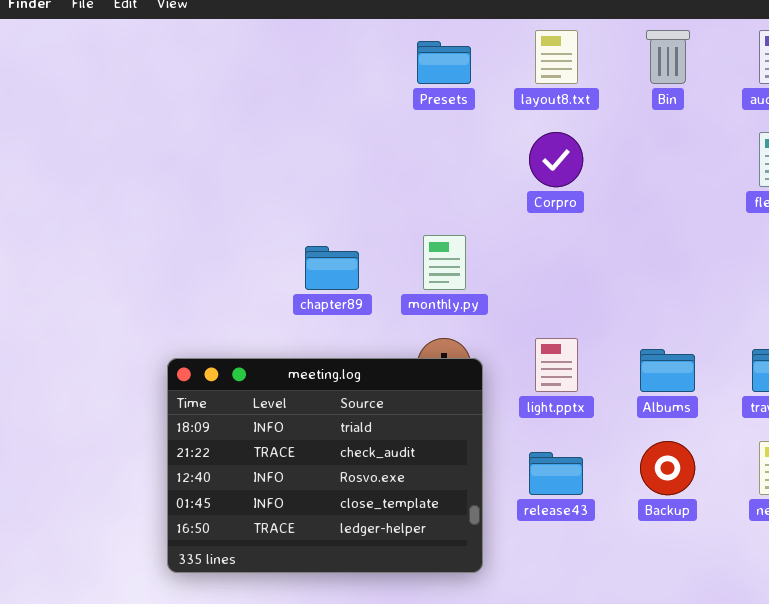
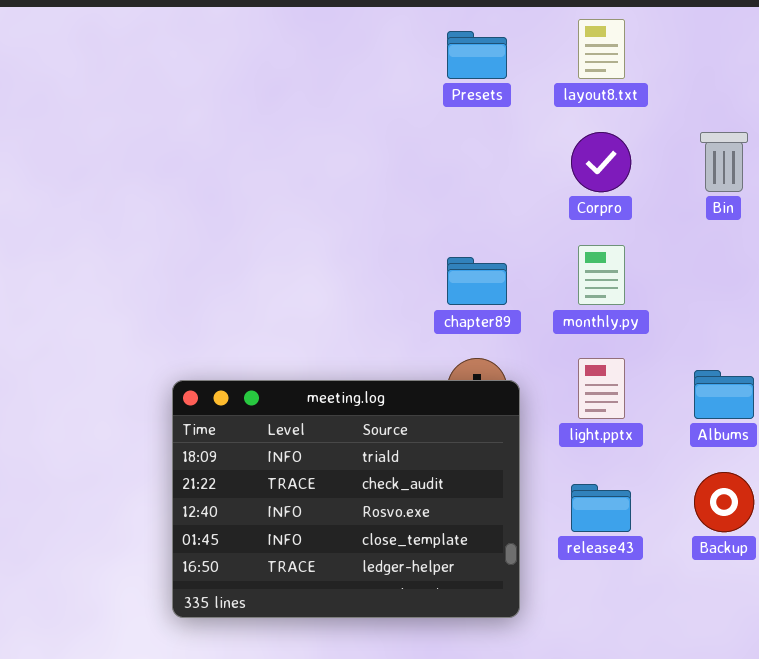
Bin: [646,30,690,84] -> [700,132,748,192], moved
monthly.py: [423,235,466,290] -> [578,245,625,305], moved
chapter89: [305,246,359,290] -> [447,257,507,305], moved

